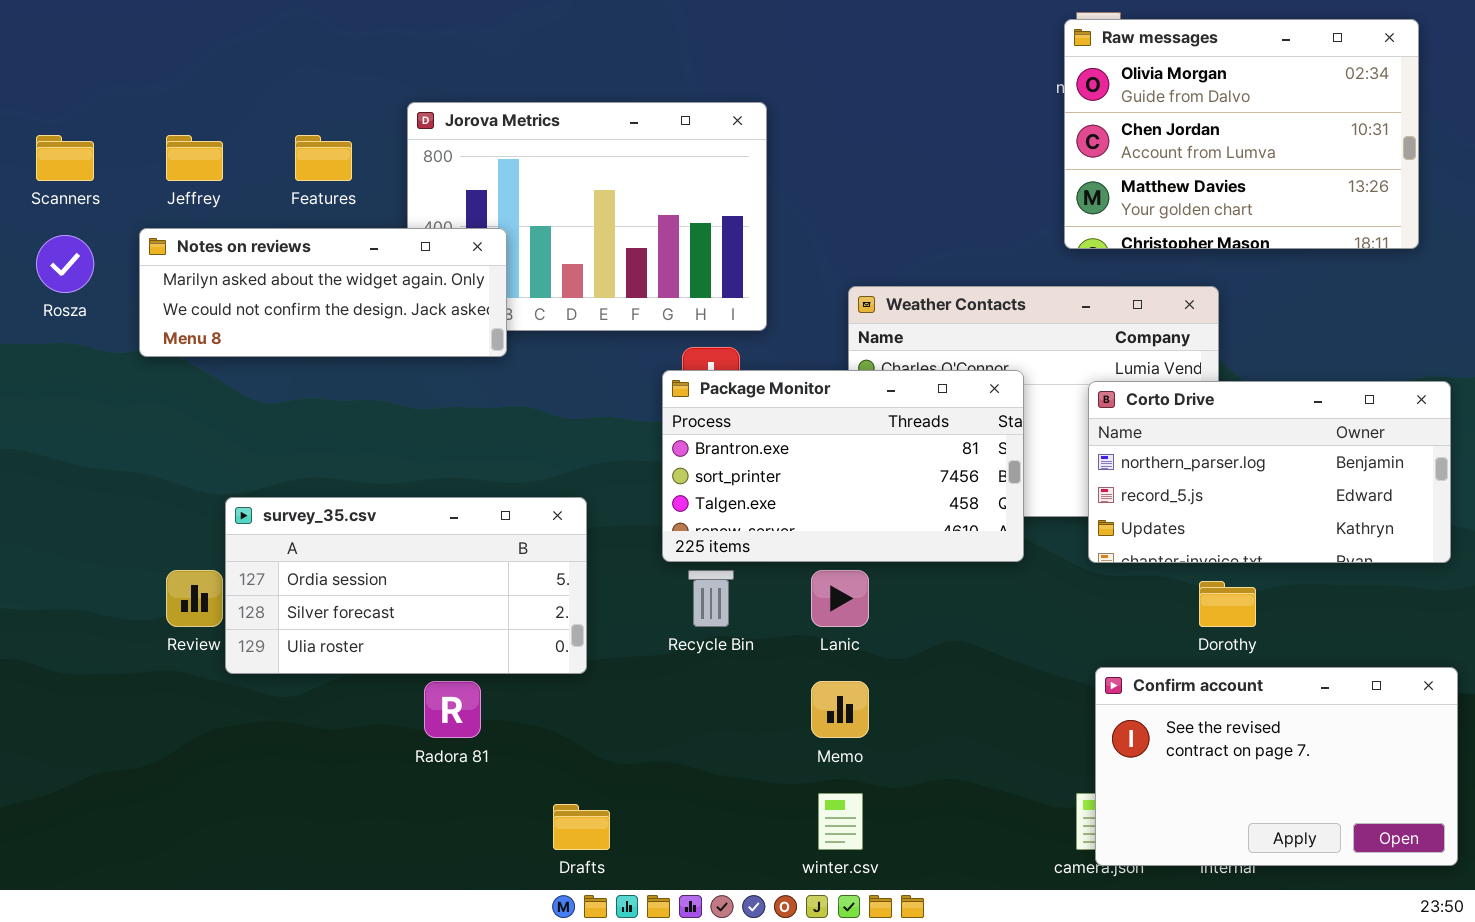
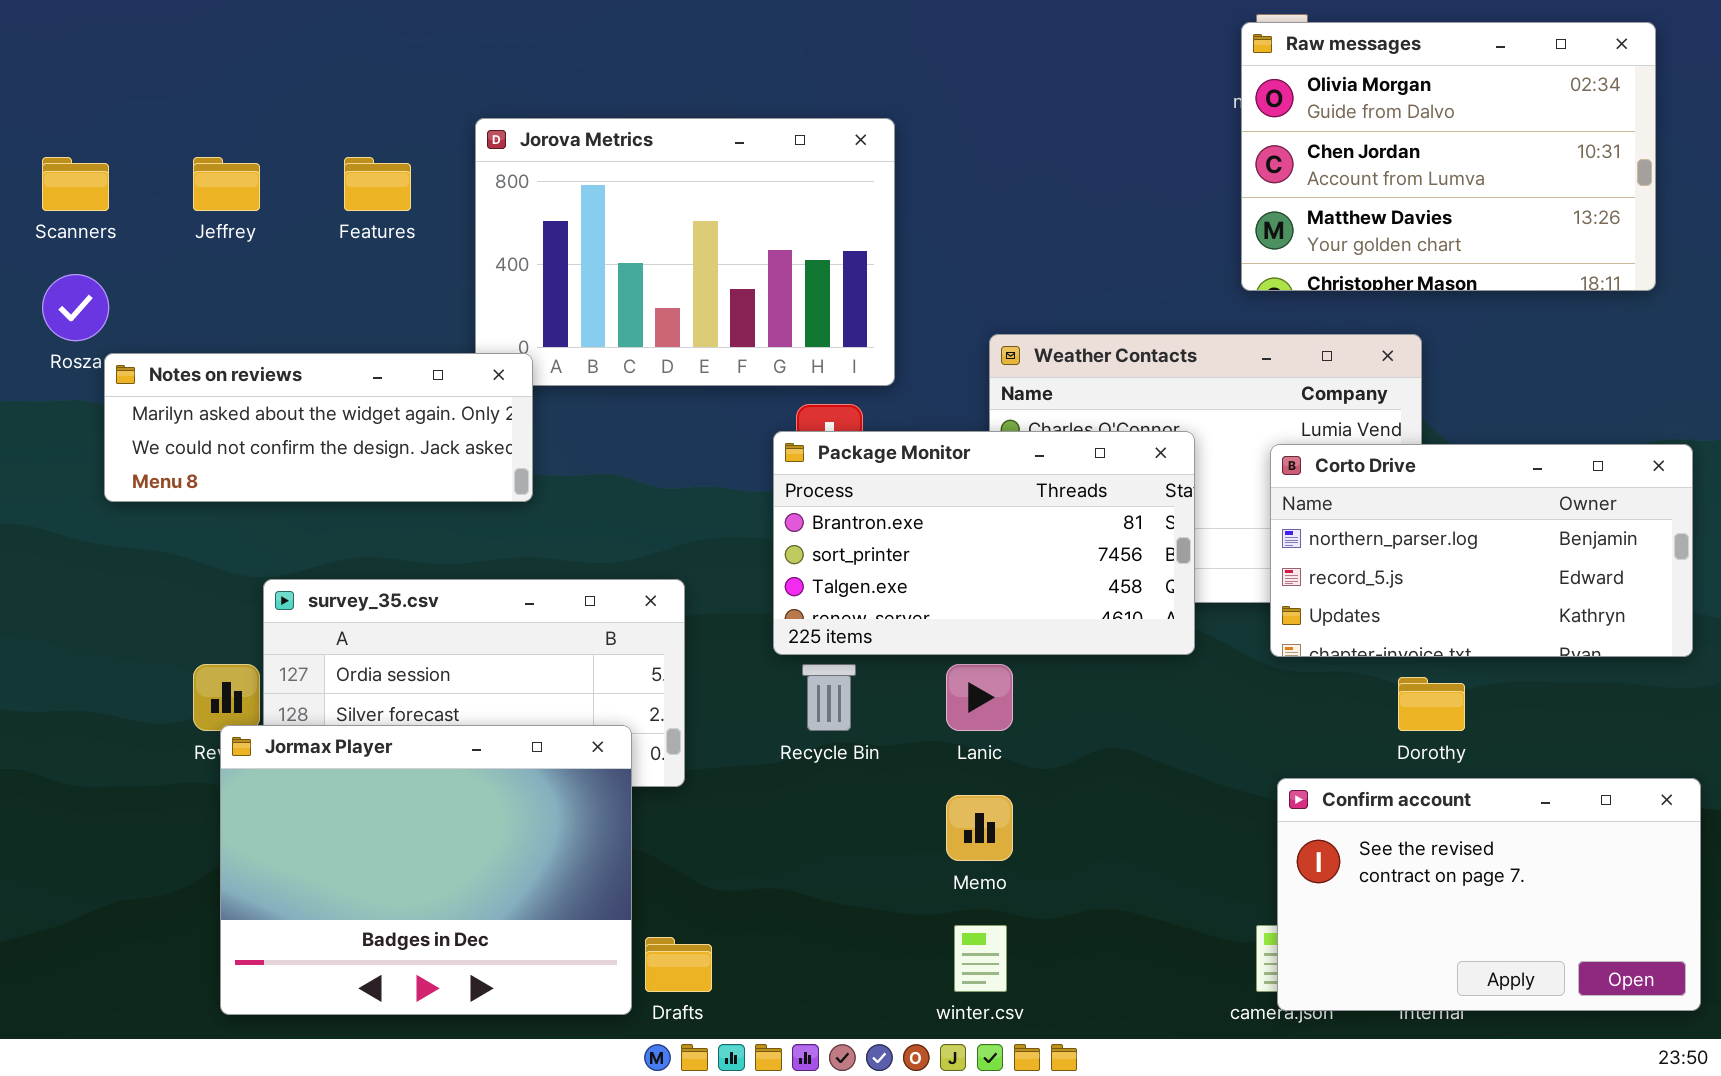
Notes on reviews: [139,228,507,357] -> [104,353,533,502], moved
Jormax Player: none -> [220,725,632,1015], opened

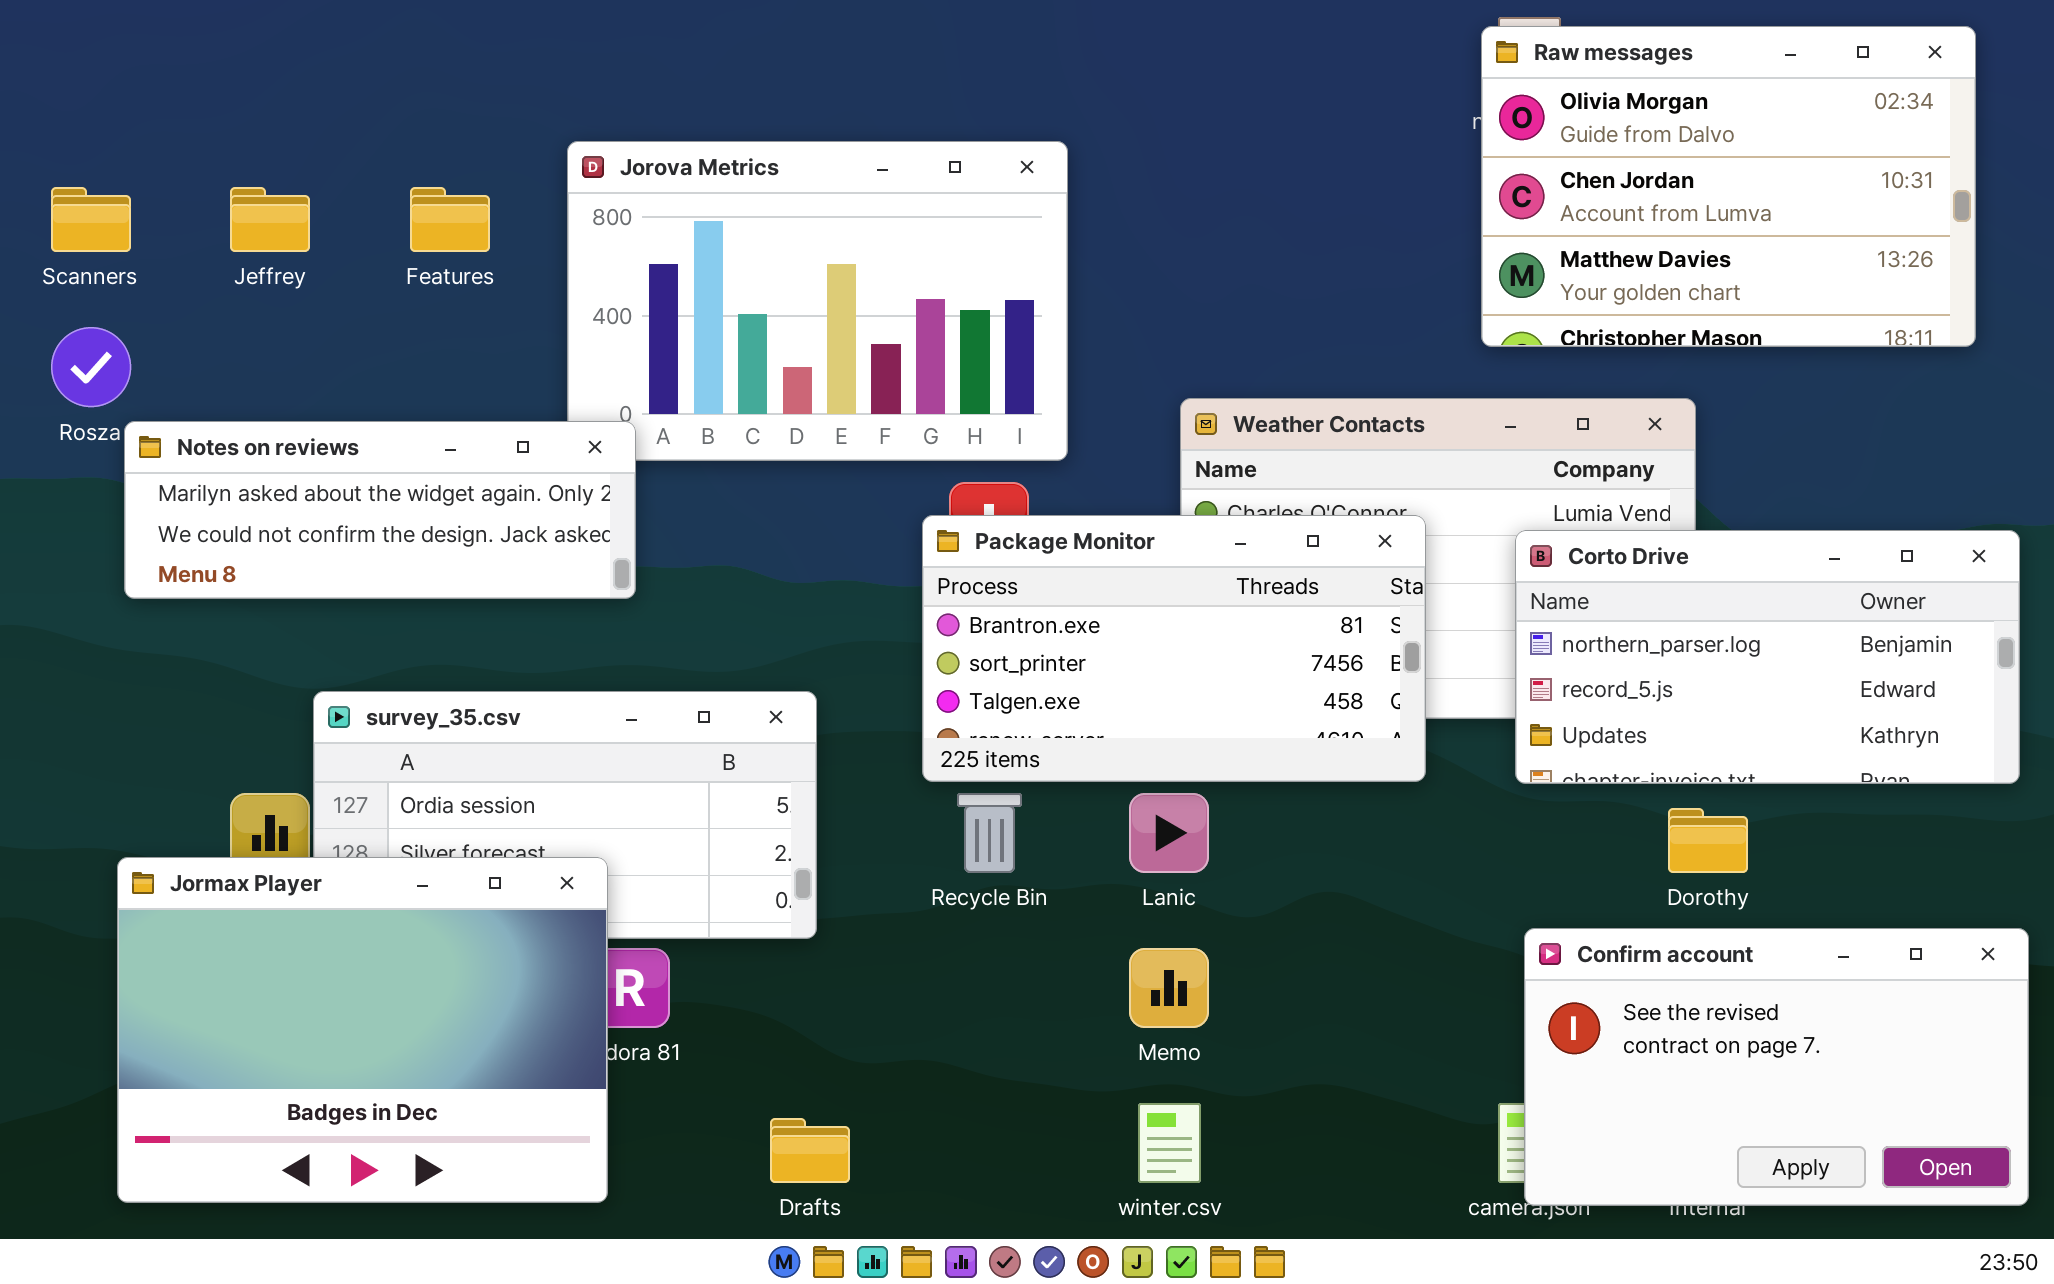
Jormax Player: [220,725,632,1015] -> [117,857,608,1203], moved

